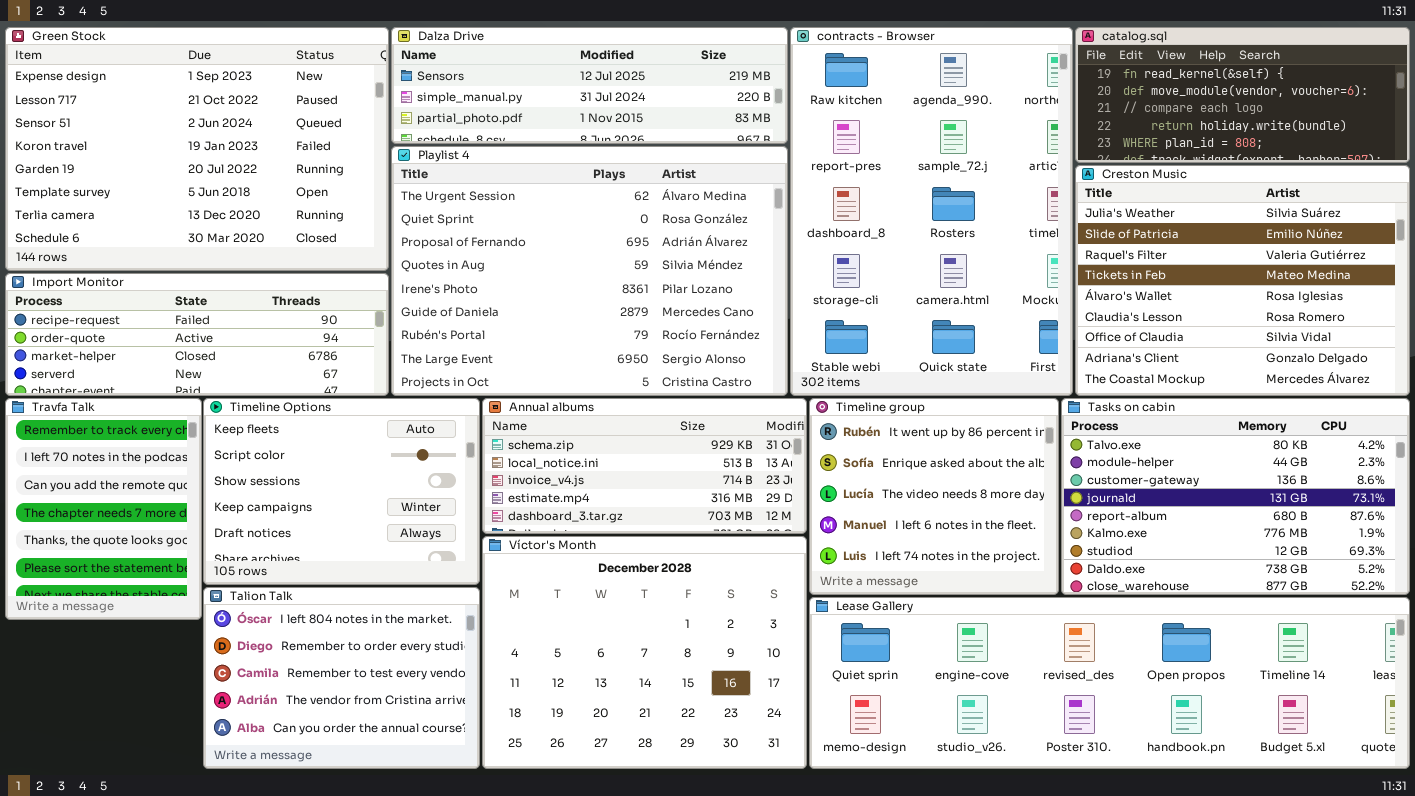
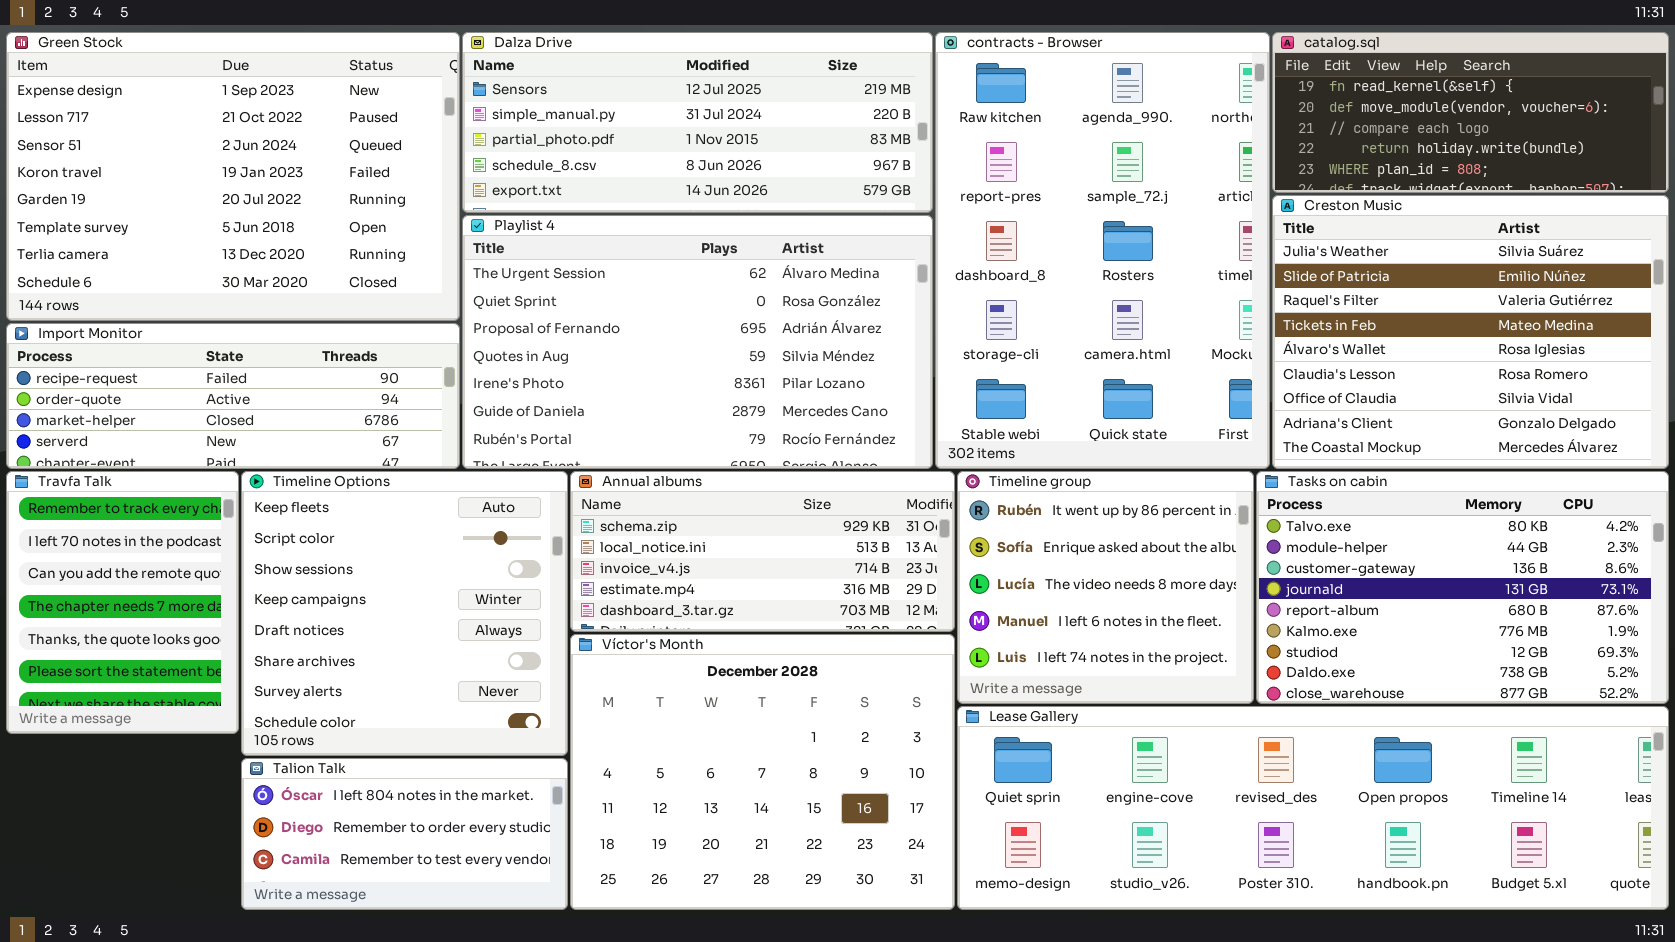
Dalza Drive: [391,27,788,144] -> [462,32,933,213], resized
Playlist 4: [391,146,788,396] -> [462,215,933,469], resized
Timeline Options: [203,398,480,585] -> [241,471,568,756], resized
Talion Talk: [203,587,480,769] -> [241,758,568,910], resized

